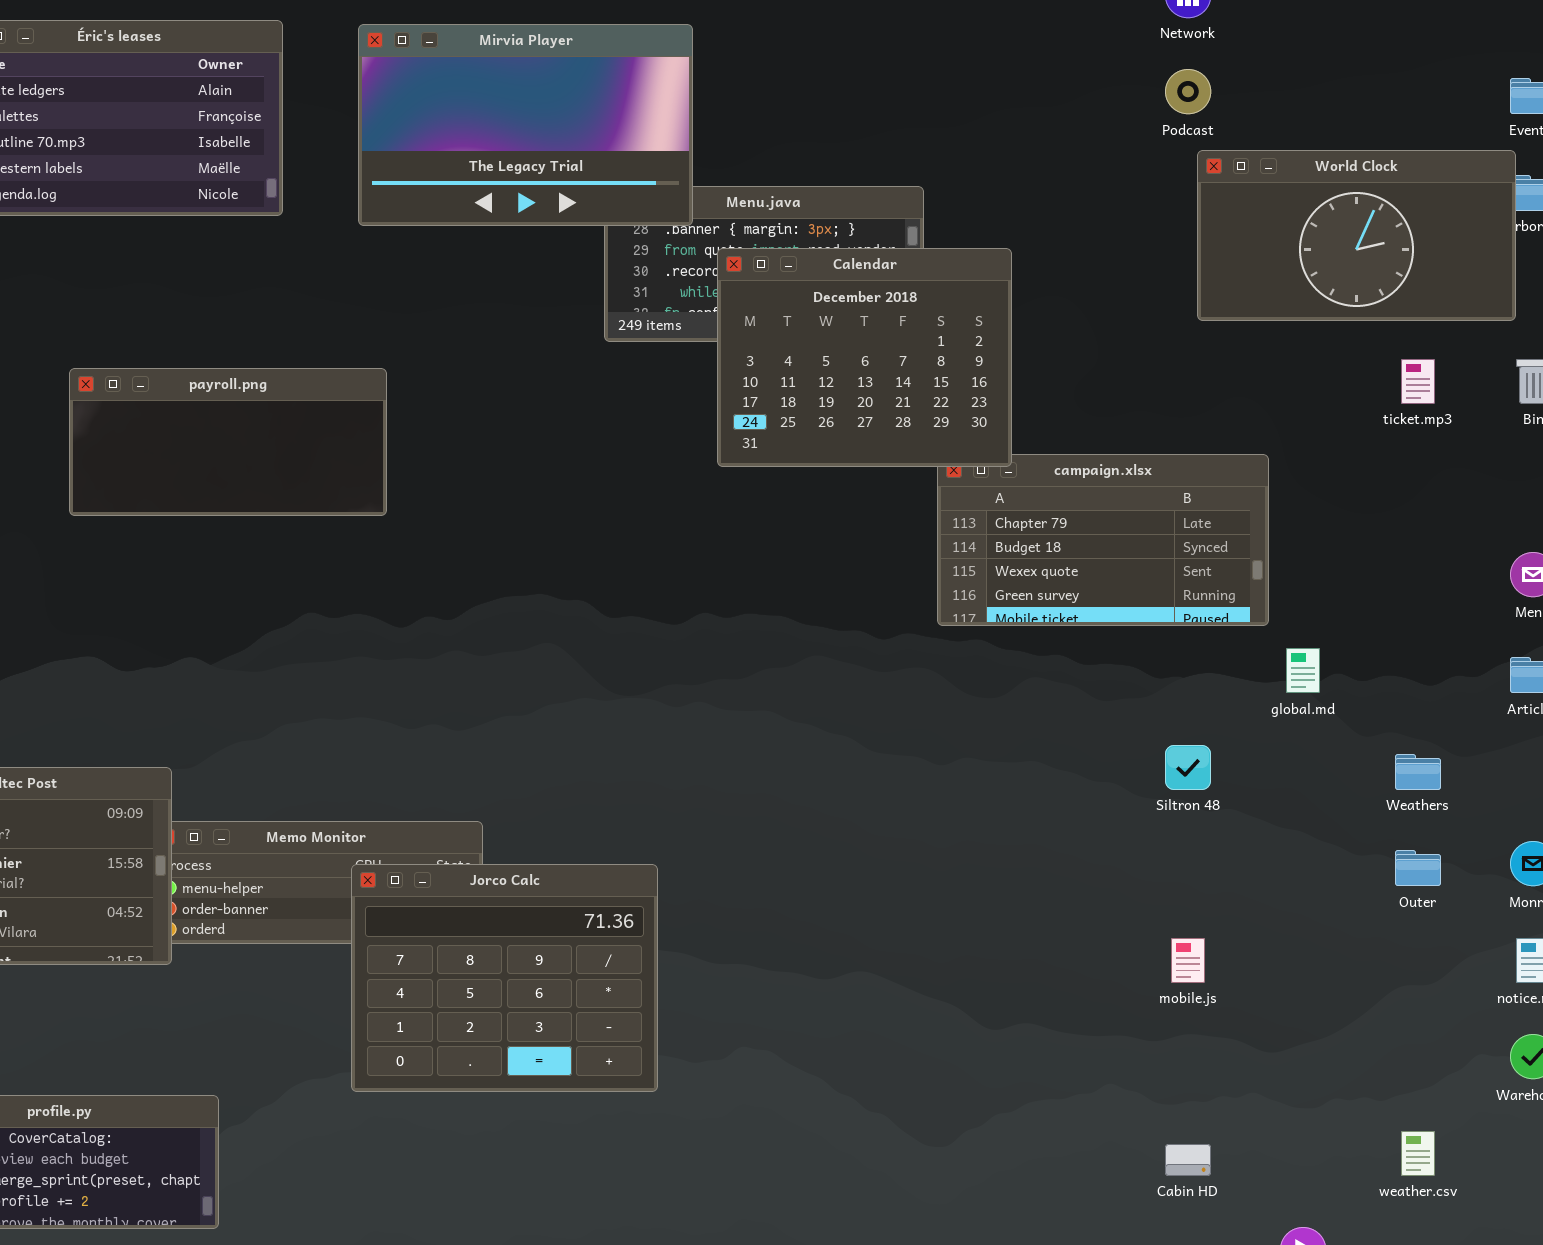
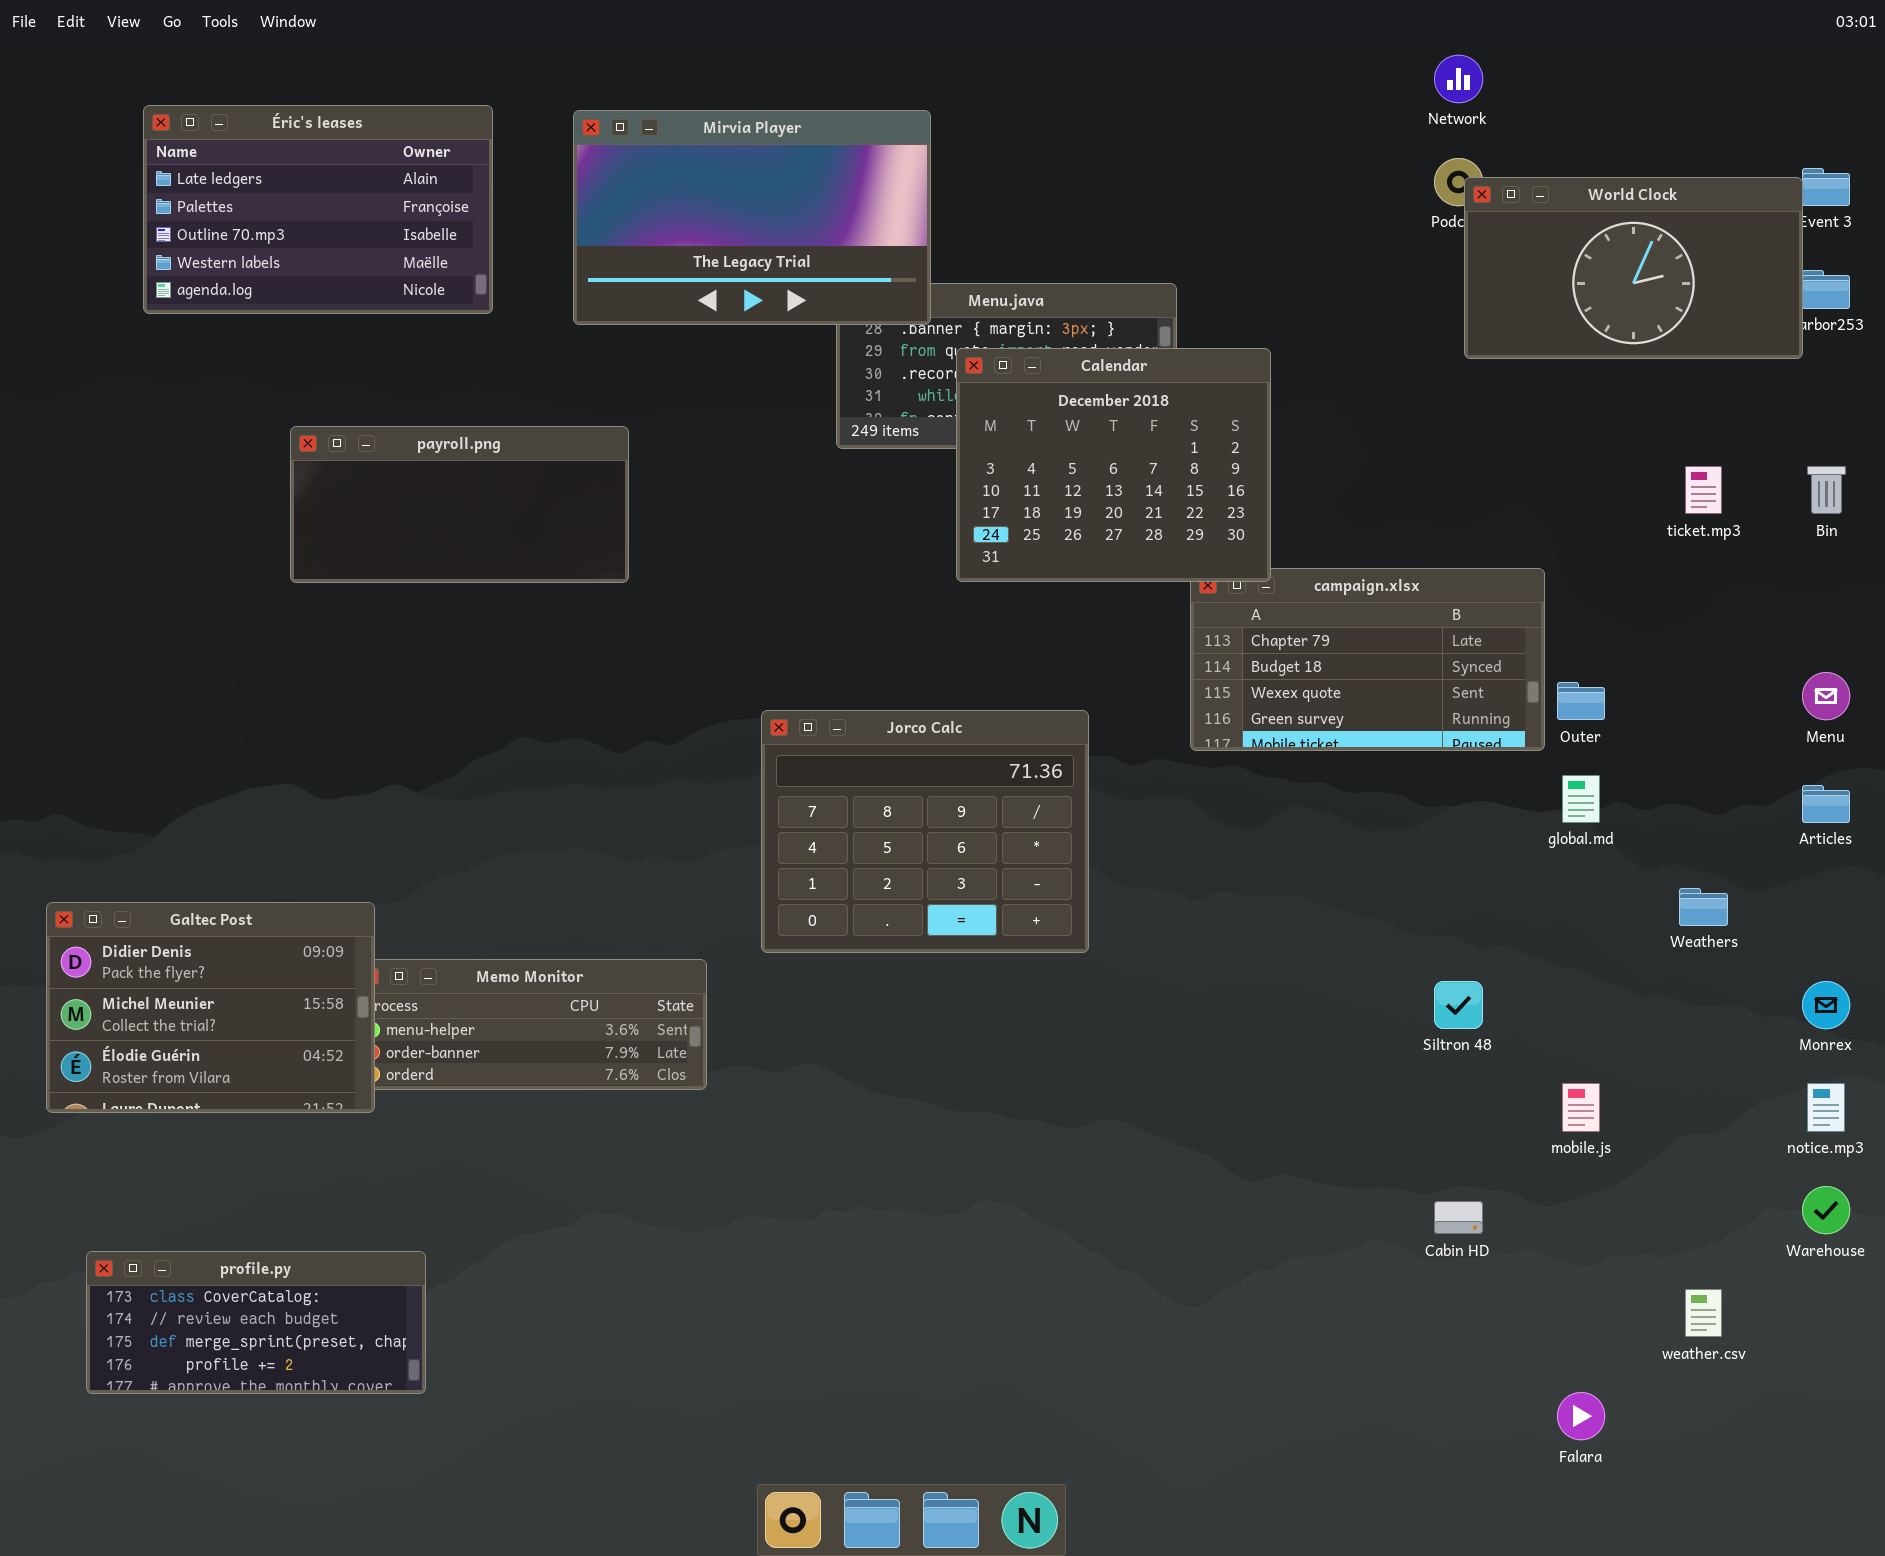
World Clock: [1197,150,1516,321] -> [1464,177,1803,359], moved
payroll.png: [69,368,387,516] -> [290,426,629,583], moved
Siltron 48: [1165,745,1211,790] -> [1434,981,1483,1029], moved
Outer: [1395,850,1441,886] -> [1557,682,1605,720], moved
Jorco Calc: [351,864,658,1092] -> [761,710,1089,953], moved
mobile.js: [1171,938,1205,983] -> [1562,1083,1600,1132], moved
Cabin HD: [1165,1144,1211,1176] -> [1434,1201,1483,1234], moved

